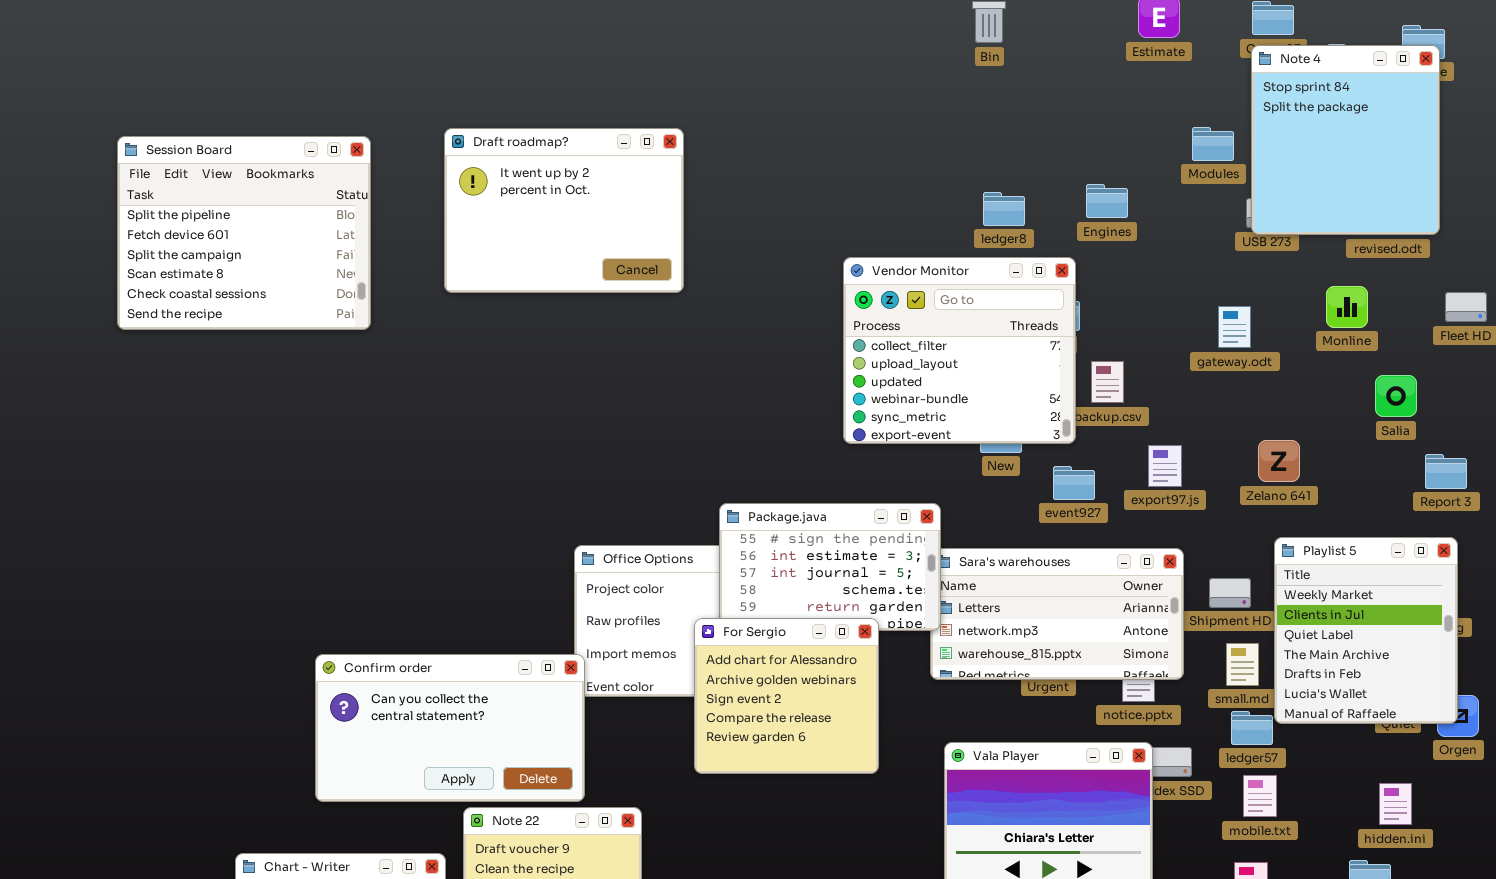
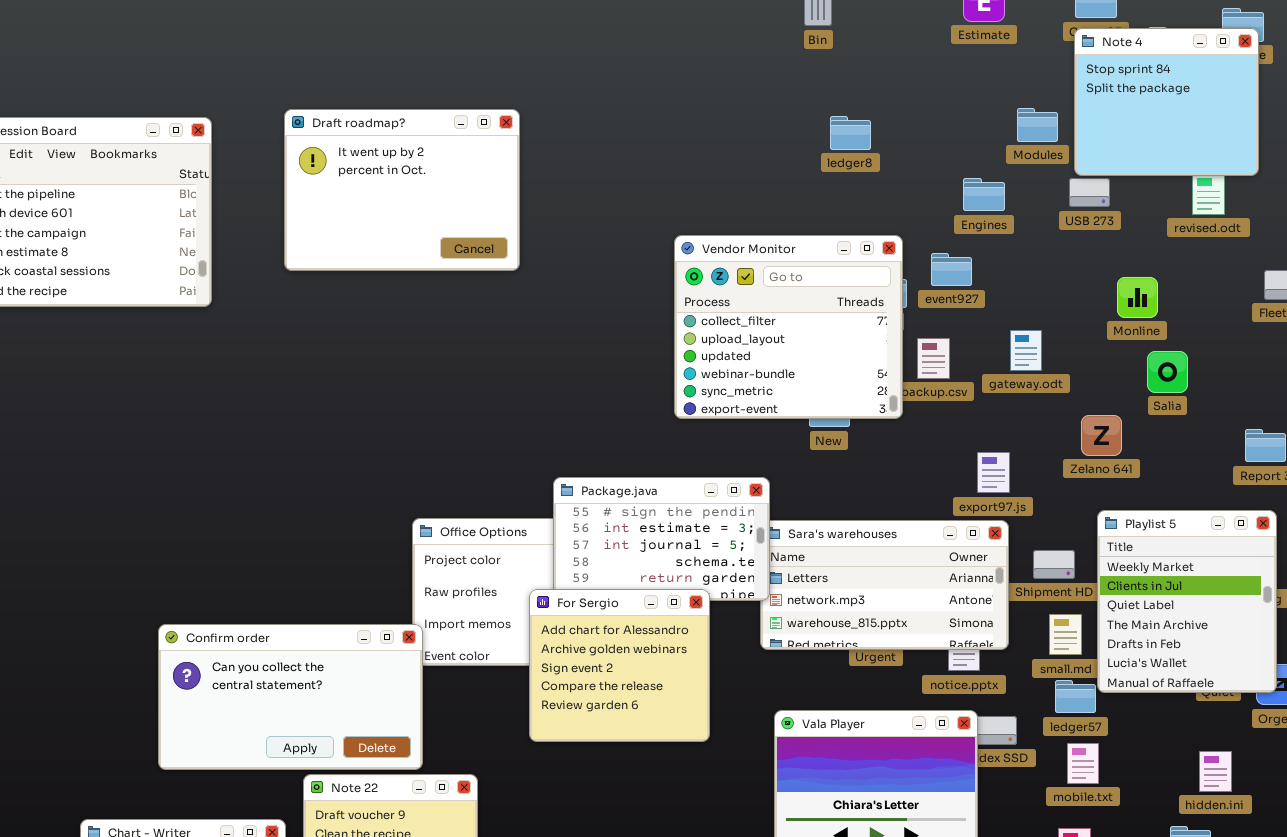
Note 4: [1251,45,1440,235] -> [1074,28,1259,176], resized
Engines: [1086,184,1128,218] -> [963,178,1005,211], moved
ledger8: [983,192,1025,226] -> [830,116,871,150], moved
Monline: [1326,286,1368,328] -> [1117,277,1158,318], moved
gateway.odt: [1218,306,1251,348] -> [1010,330,1042,371], moved
Salia: [1375,375,1417,417] -> [1147,351,1188,393], moved
export97.js: [1148,445,1182,487] -> [977,452,1010,493], moved
event927: [1053,466,1095,500] -> [931,253,972,286], moved

